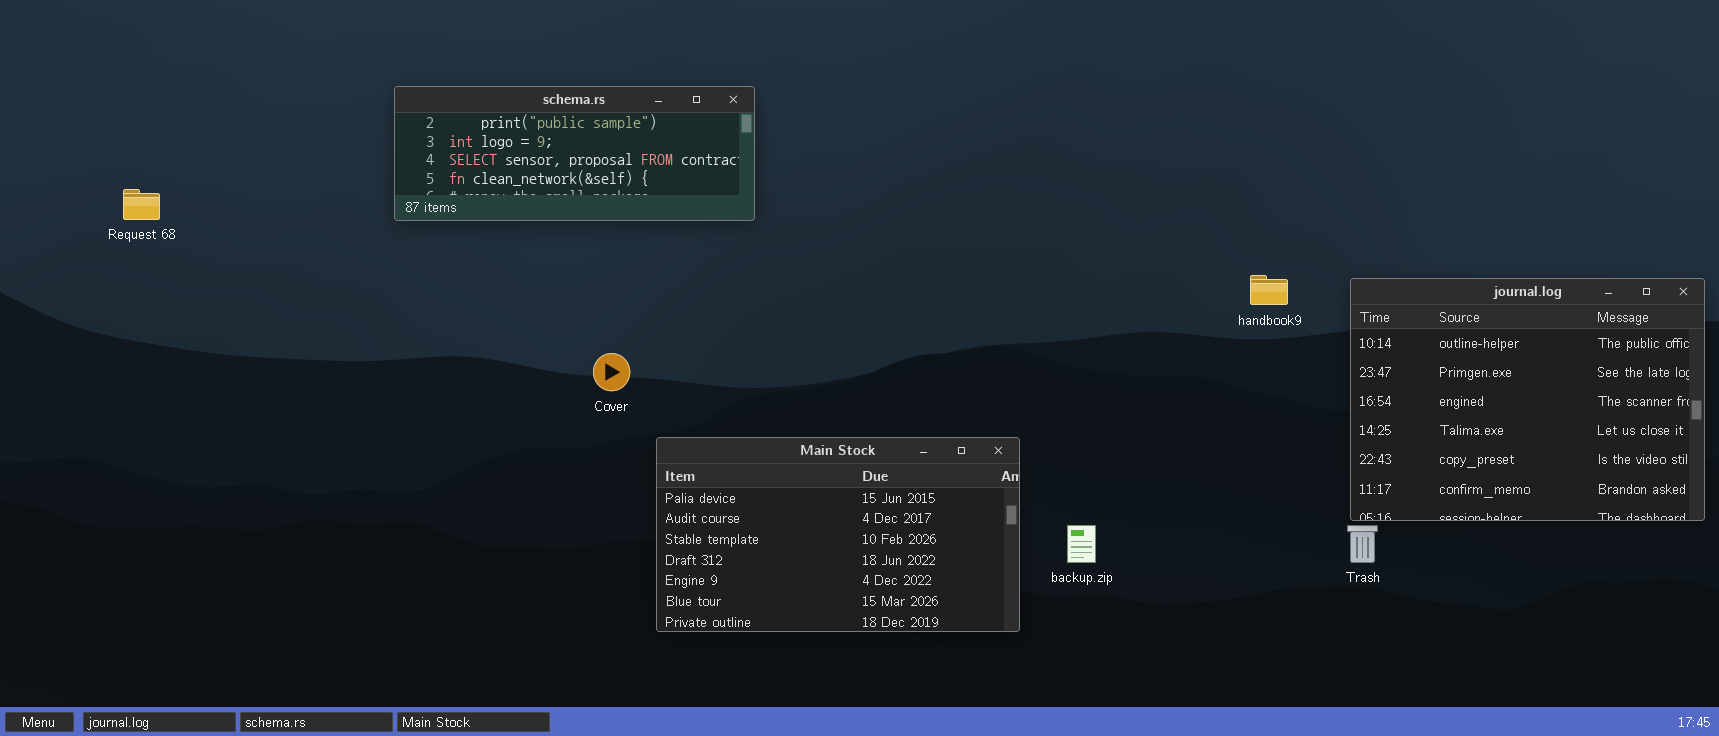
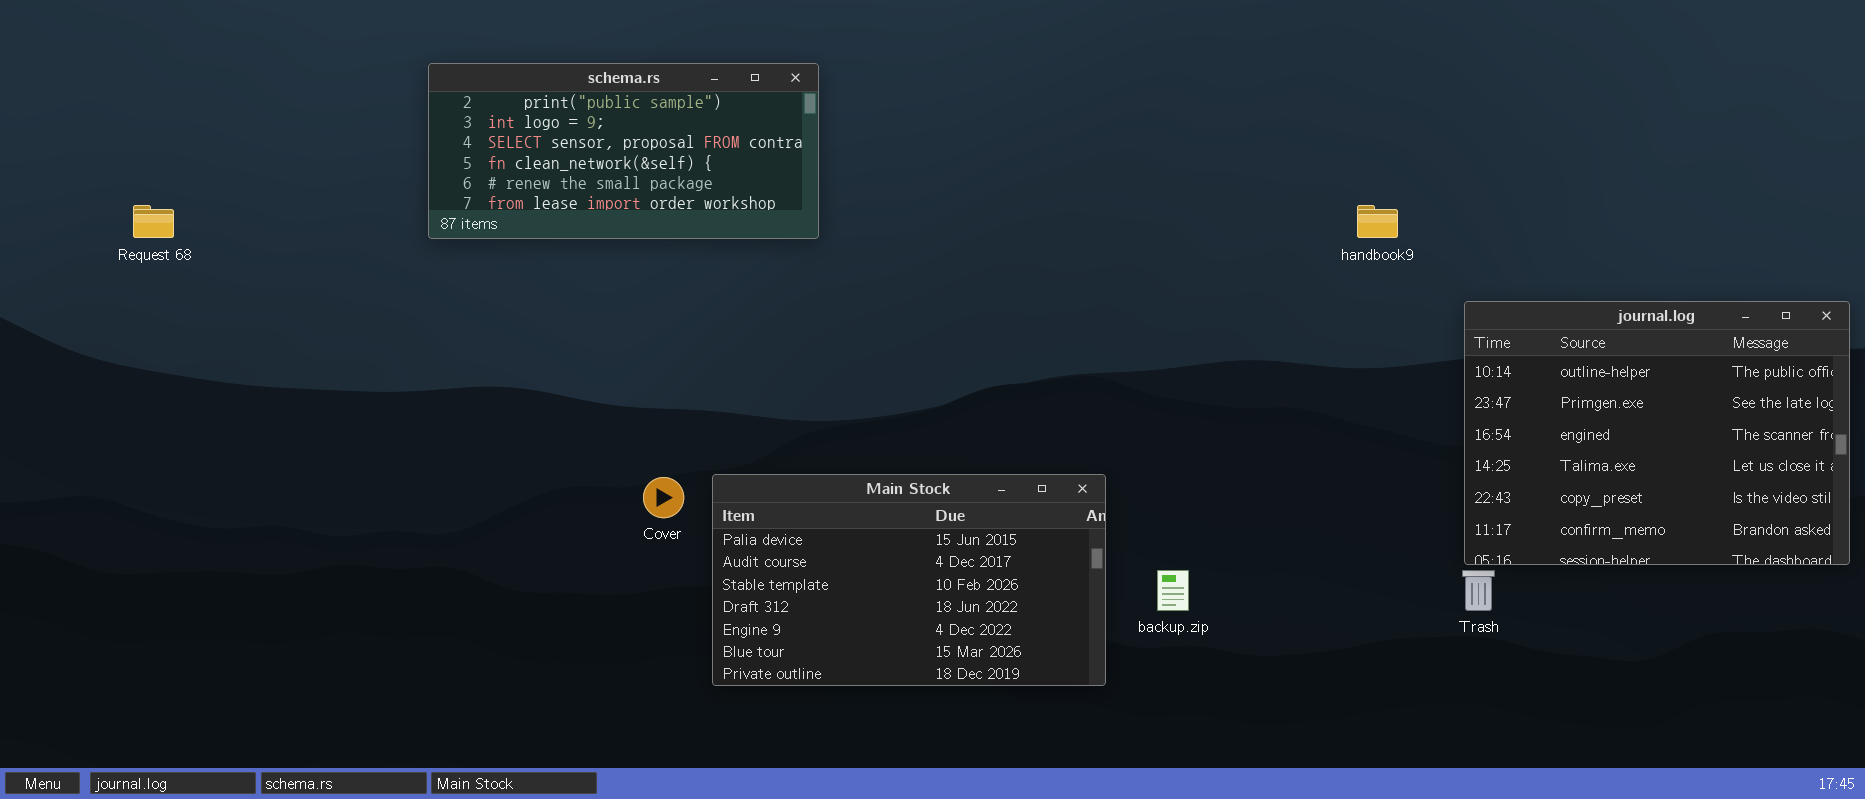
schema.rs: [394,86,755,221] -> [428,63,819,239], resized
handbook9: [1250,275,1288,305] -> [1357,205,1398,238], moved
Cover: [593,353,630,391] -> [643,477,684,518], moved

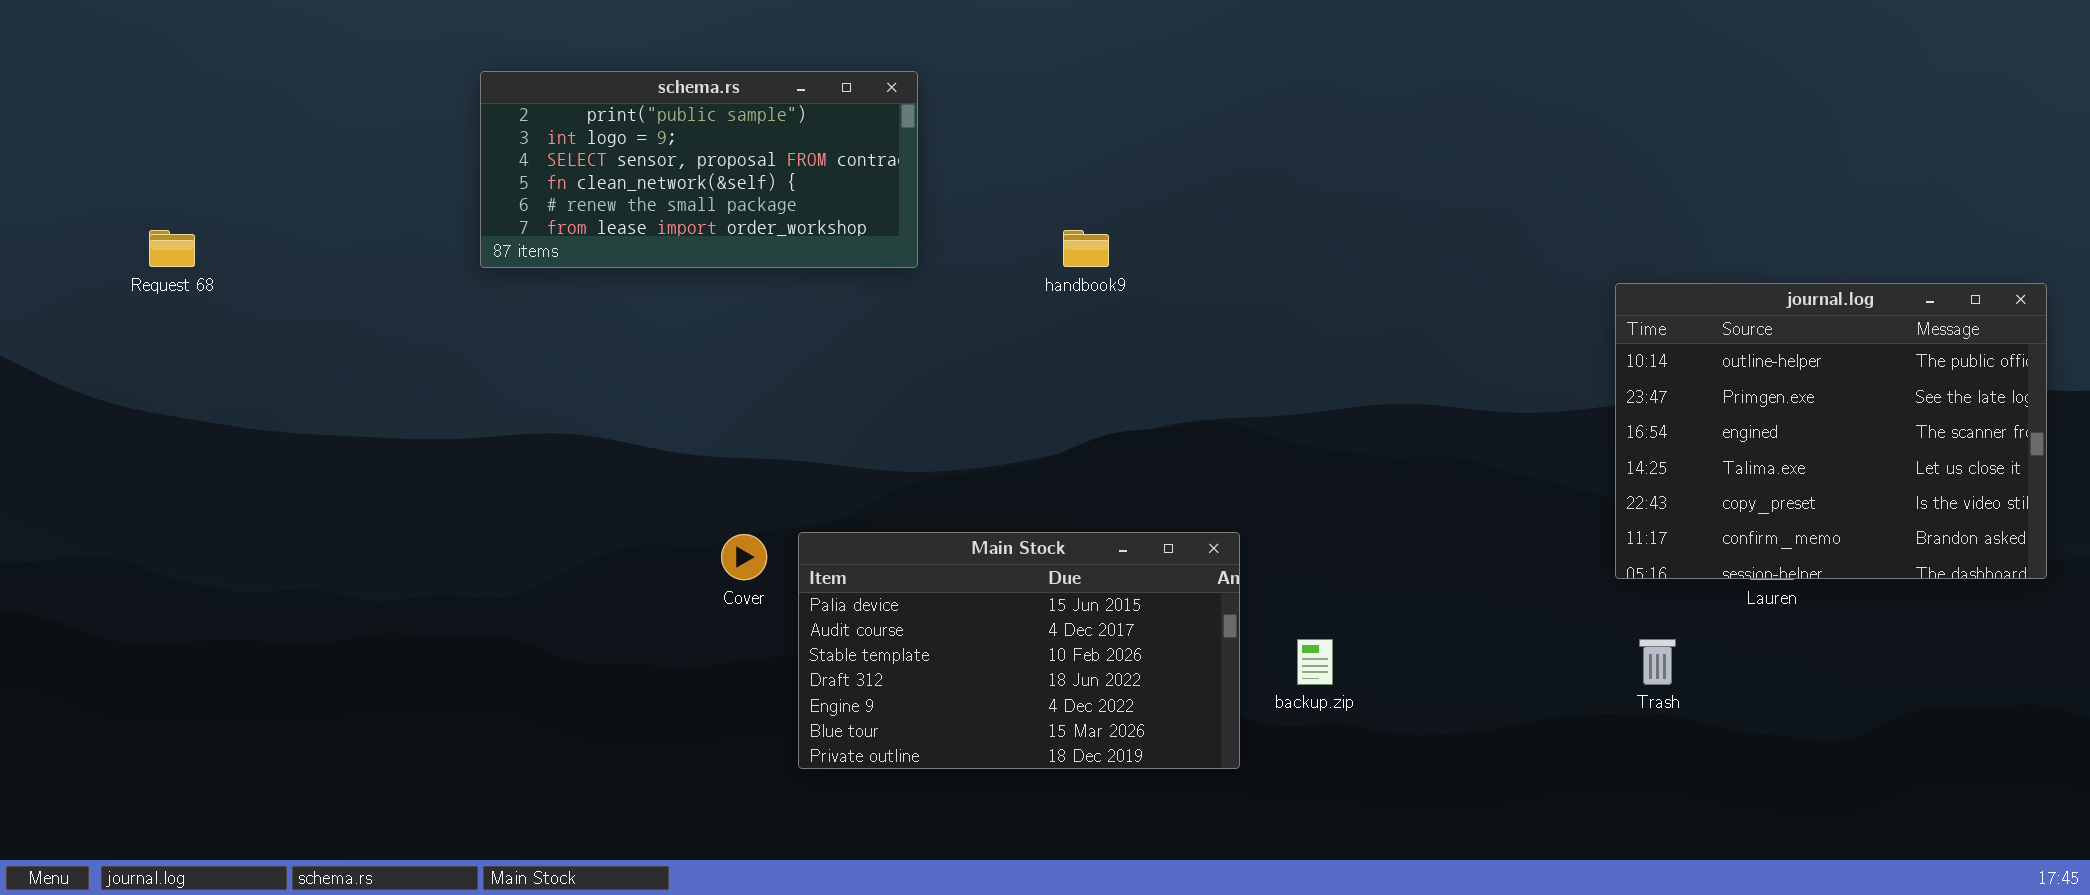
handbook9: [1357,205,1398,238] -> [1063,230,1109,267], moved
journal.log: [1464,301,1850,565] -> [1615,283,2047,579], moved

